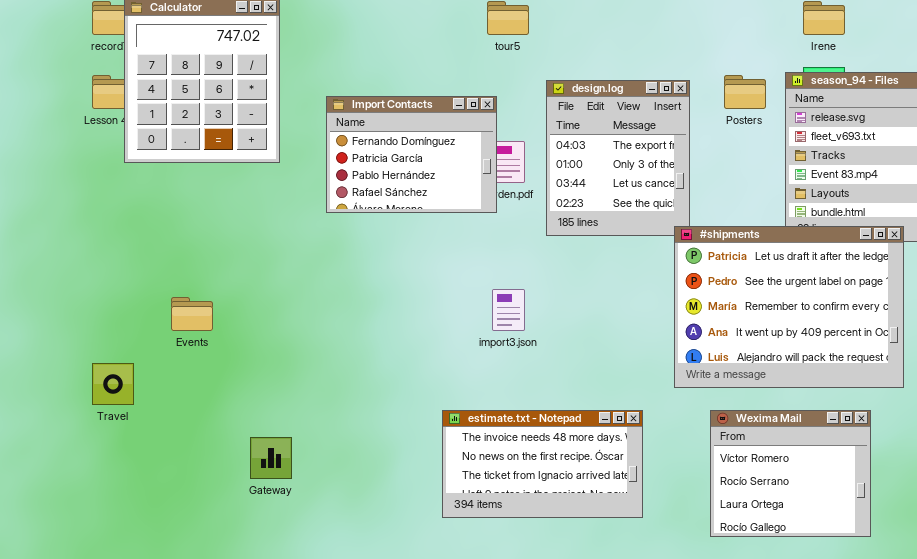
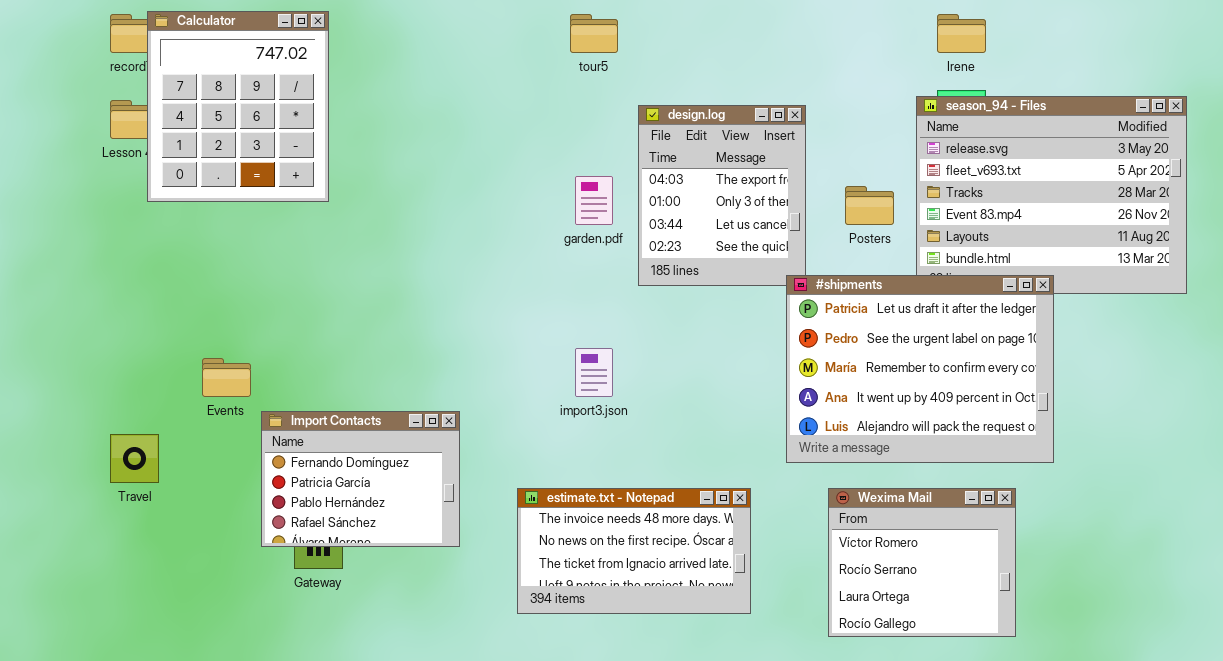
Posters: [724,75,766,109] -> [845,186,894,225], moved
Import Contacts: [326,96,497,213] -> [261,411,460,547], moved

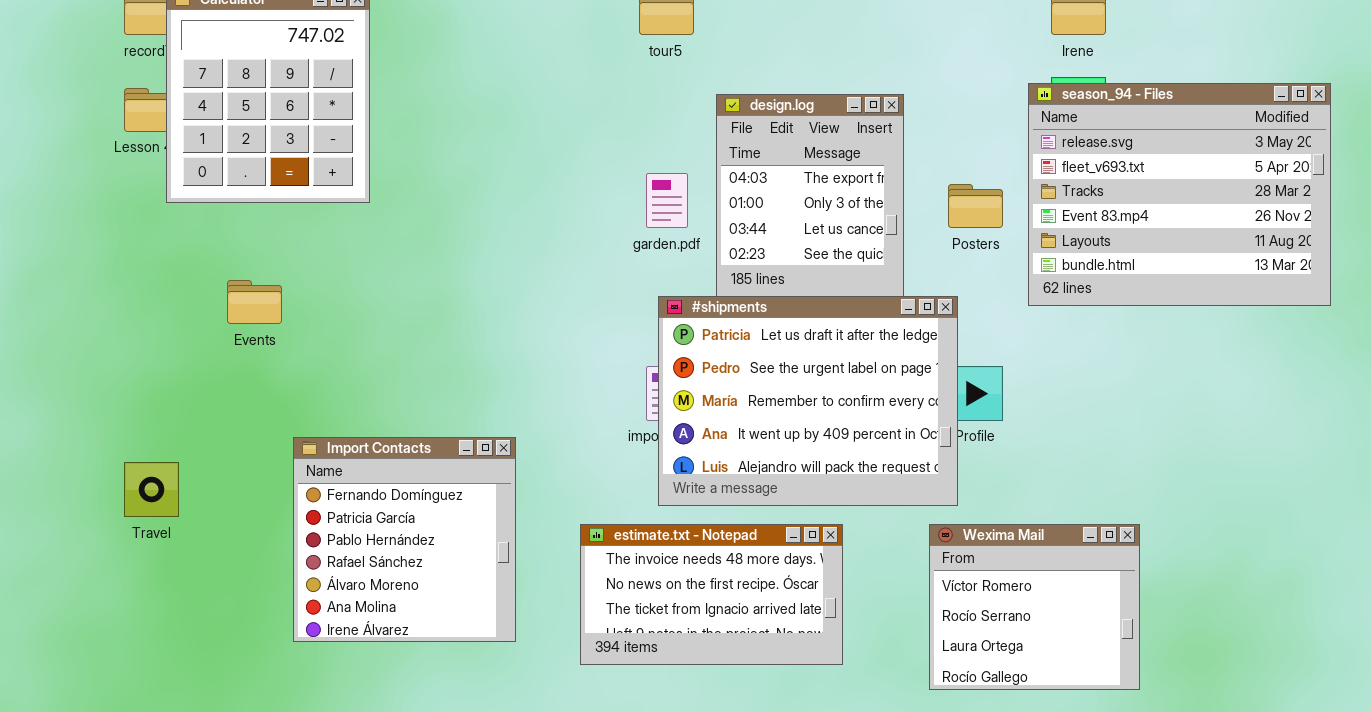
#shipments: [786,275,1054,463] -> [658,296,958,506], moved
Events: [202,358,251,397] -> [227,280,282,324], moved
Import Contacts: [261,411,460,547] -> [293,437,516,642], resized

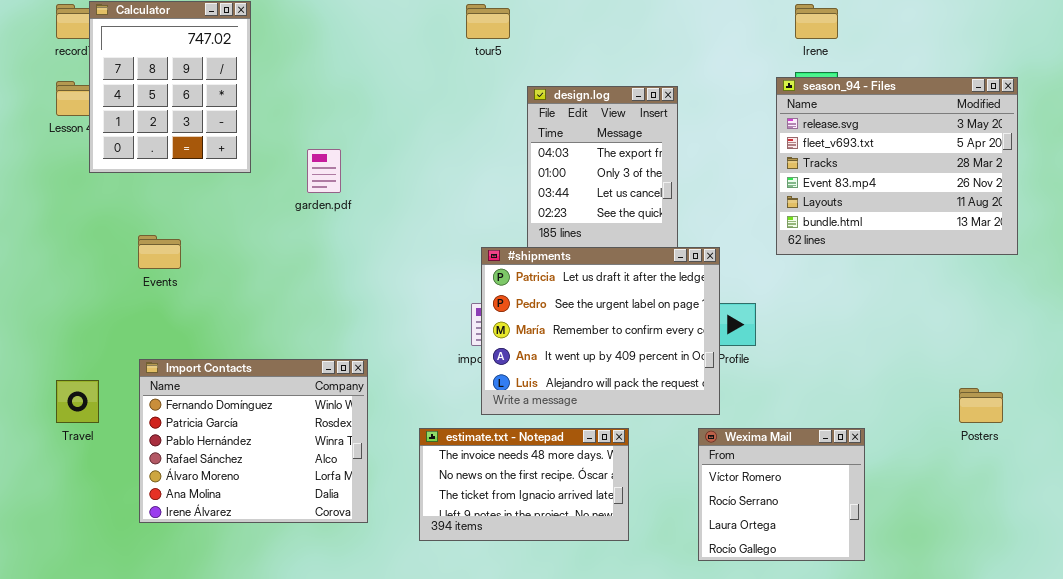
garden.pdf: [646,173,688,228] -> [307,149,341,193], moved
Posters: [948,184,1003,228] -> [959,388,1003,423], moved
Import Contacts: [293,437,516,642] -> [139,359,368,523], resized

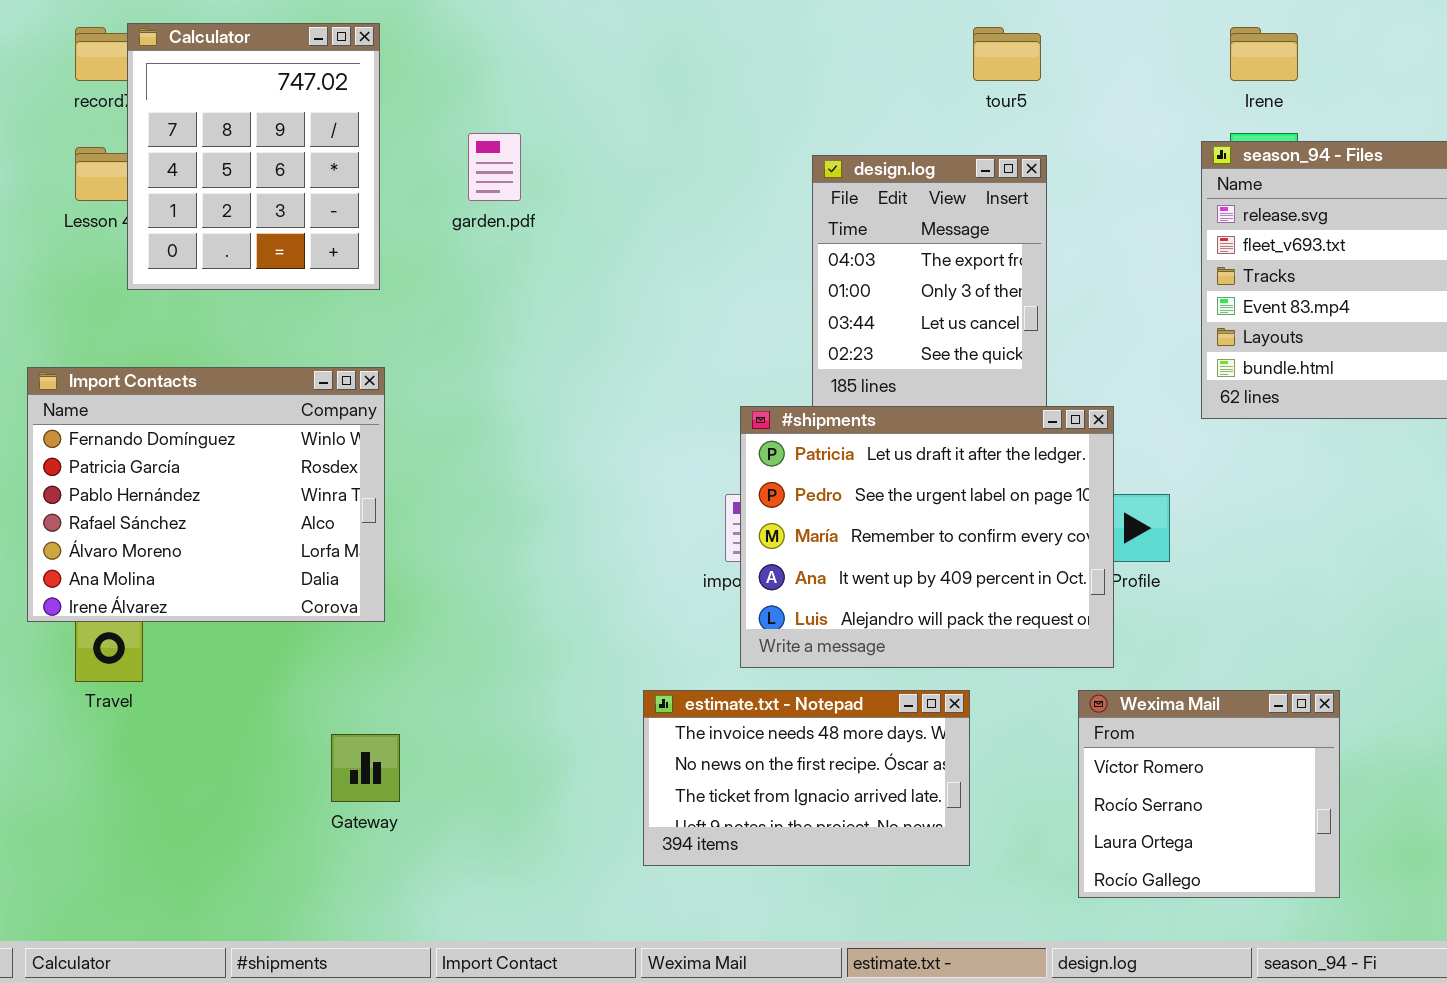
tour5: [466,4,510,39] -> [973,27,1041,81], moved
garden.pdf: [307,149,341,193] -> [468,133,521,201], moved
Import Contacts: [139,359,368,523] -> [27,367,385,622], moved

